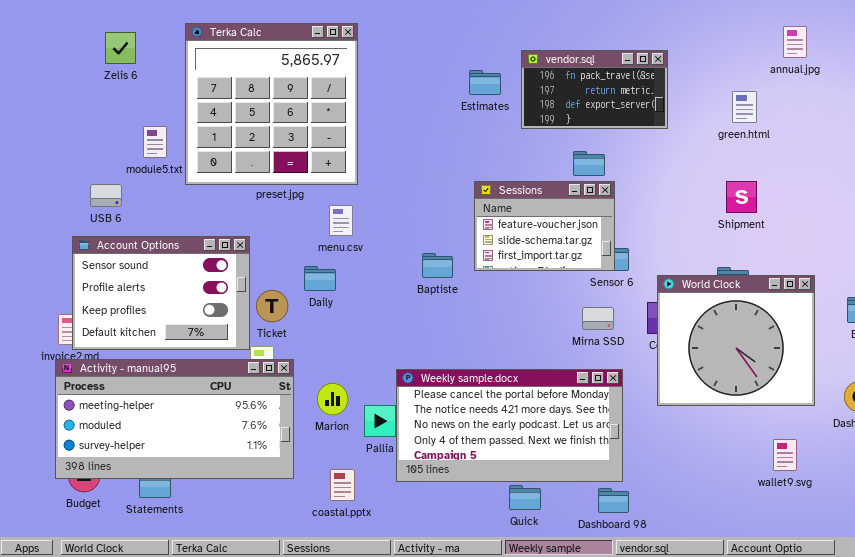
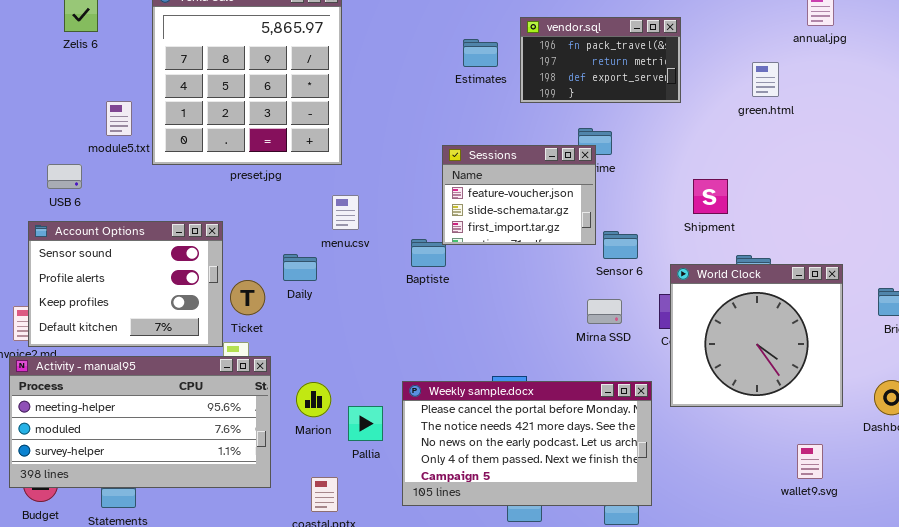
Sessions: [474,181,615,271] -> [442,145,596,245], moved
Shipment: [726,181,757,213] -> [693,179,728,214], moved
menu.csv: [329,205,353,236] -> [332,195,359,230], moved
Weekly sample.docx: [396,369,623,482] -> [402,381,652,506], moved

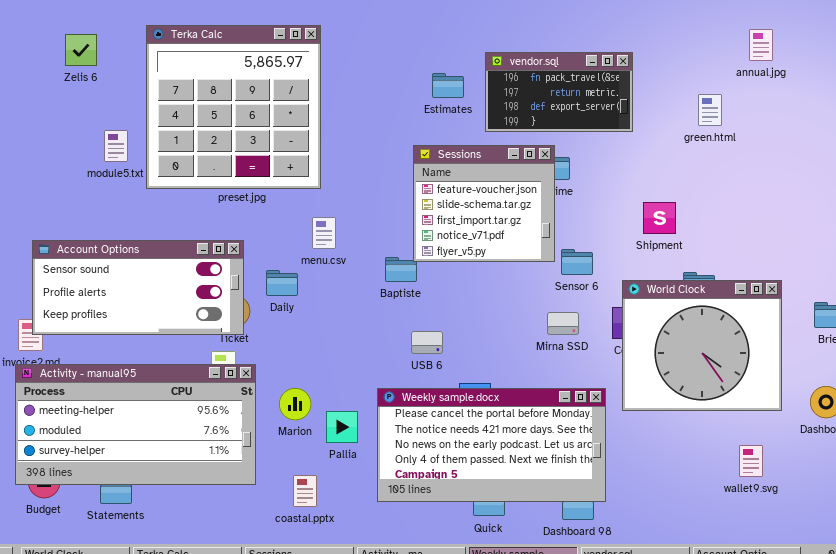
Sessions: [442,145,596,245] -> [413,145,555,262], resized
USB 6: [47,164,82,189] -> [411,331,443,354], moved
Account Options: [28,221,223,347] -> [32,240,244,335], resized

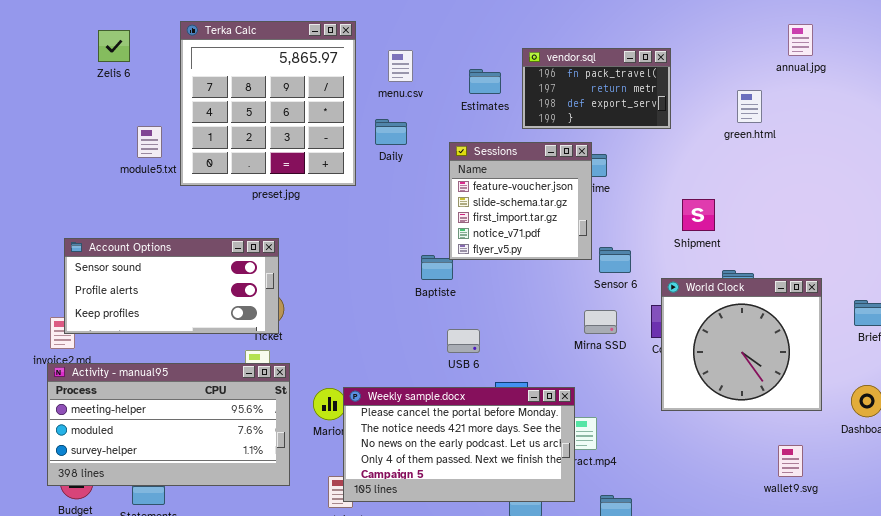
menu.csv: [312,217,336,249] -> [388,50,413,82], moved
Daily: [266,270,298,296] -> [375,119,407,145], moved
Weekly sample.docx: [377,388,606,502] -> [343,387,575,502], moved

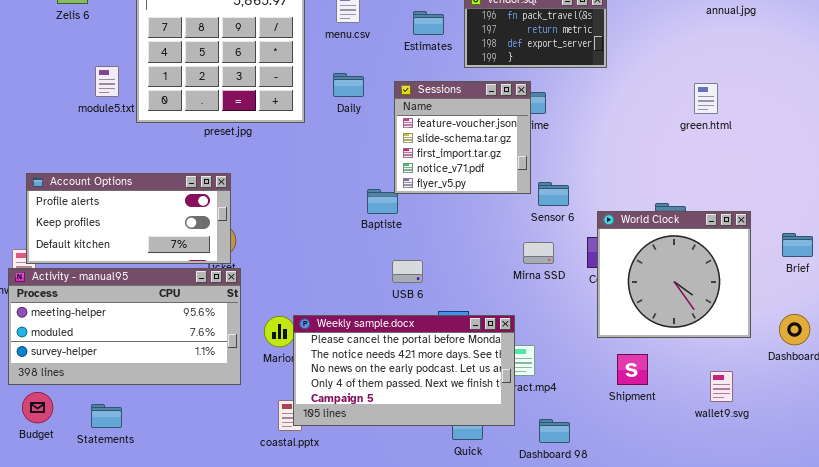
green.html: [737,90,762,123] -> [694,83,718,114], moved
Daily: [375,119,407,145] -> [333,73,364,97], moved
Shipment: [682,199,715,231] -> [617,354,648,385], moved
Account Options: [64,238,279,334] -> [26,173,231,264], scrolled down 1 row
Activity - manual95: [47,363,290,486] -> [8,268,241,385], moved

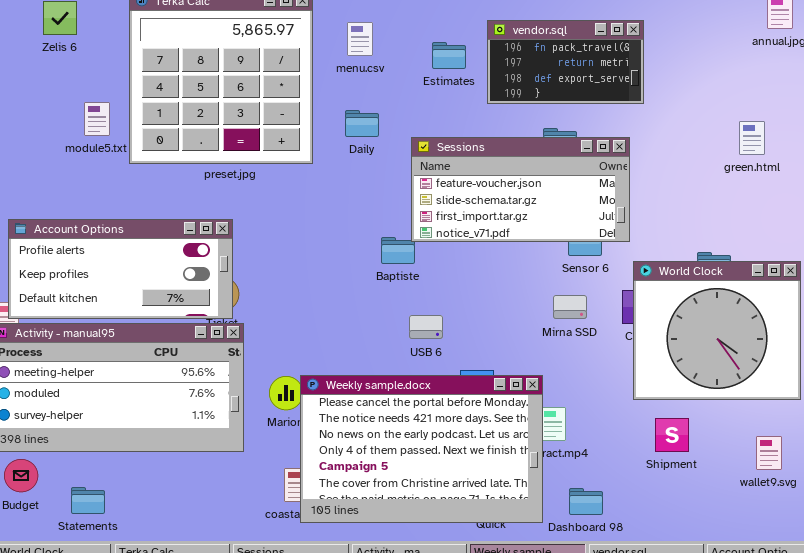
Sessions: [394,81,531,194] -> [411,137,630,242], resized
Weekly sample.docx: [293,315,515,426] -> [300,375,543,523], resized
Statements: [91,404,122,428] -> [71,487,105,514], moved

